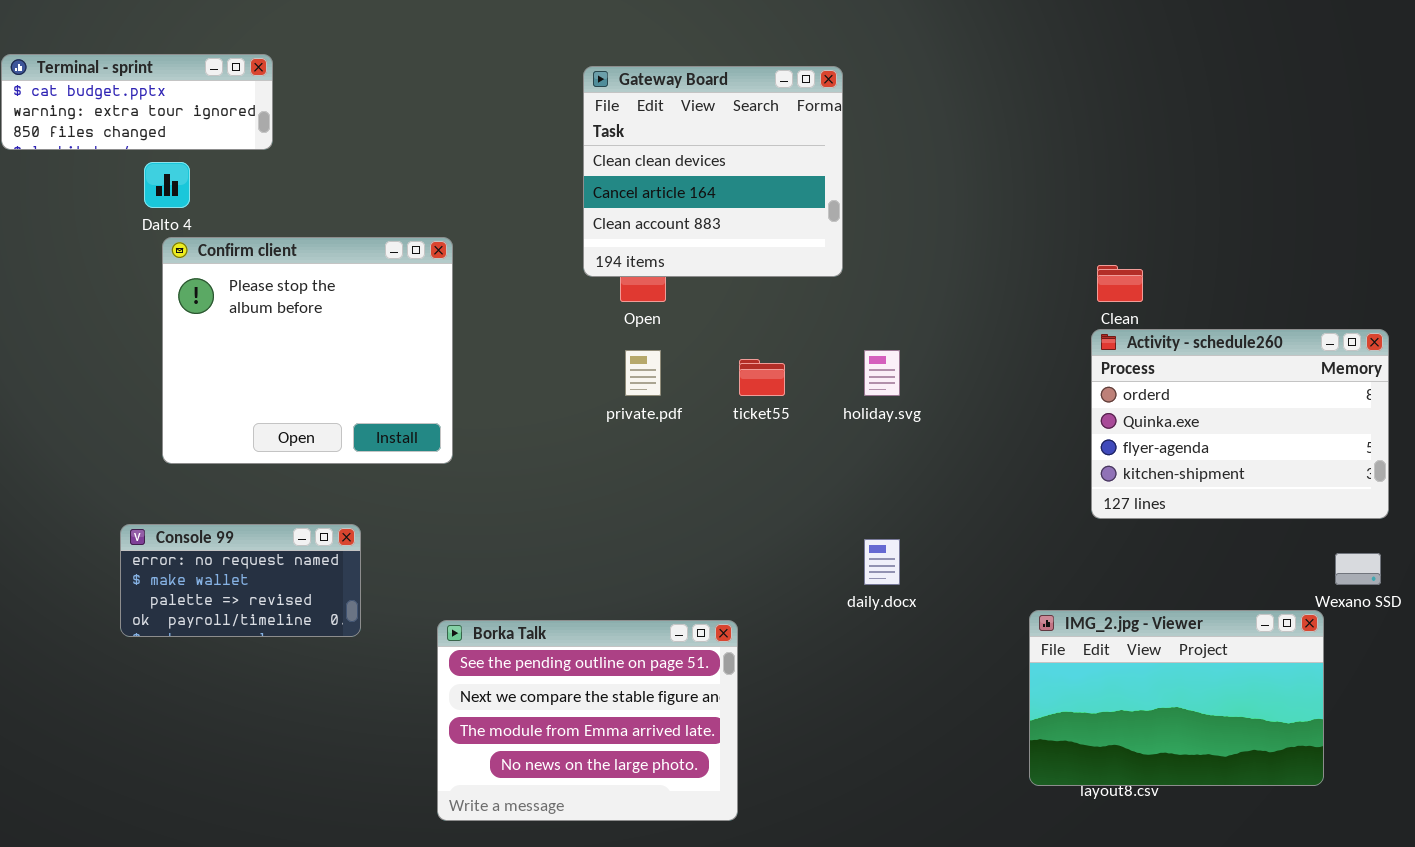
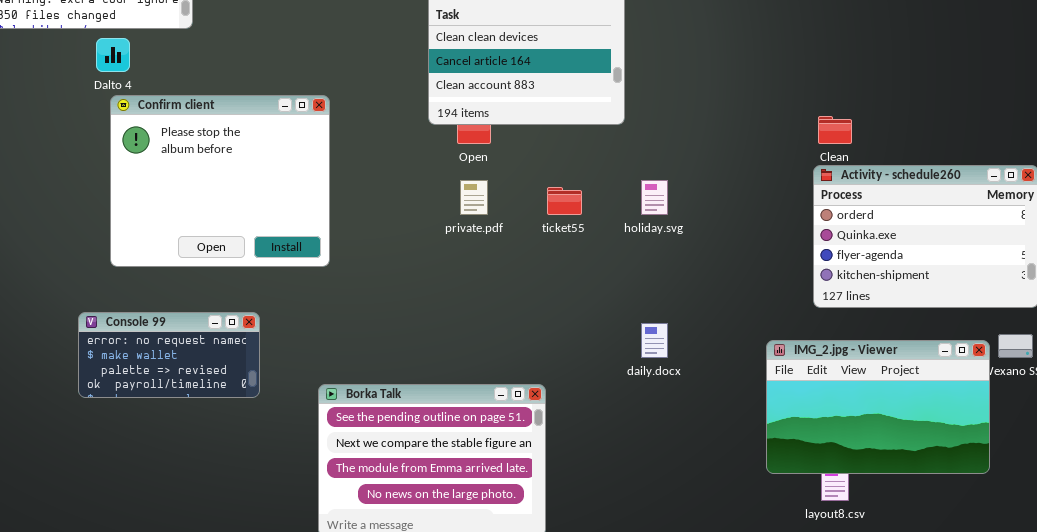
IMG_2.jpg - Viewer: [1029,610,1324,786] -> [766,340,990,474], moved

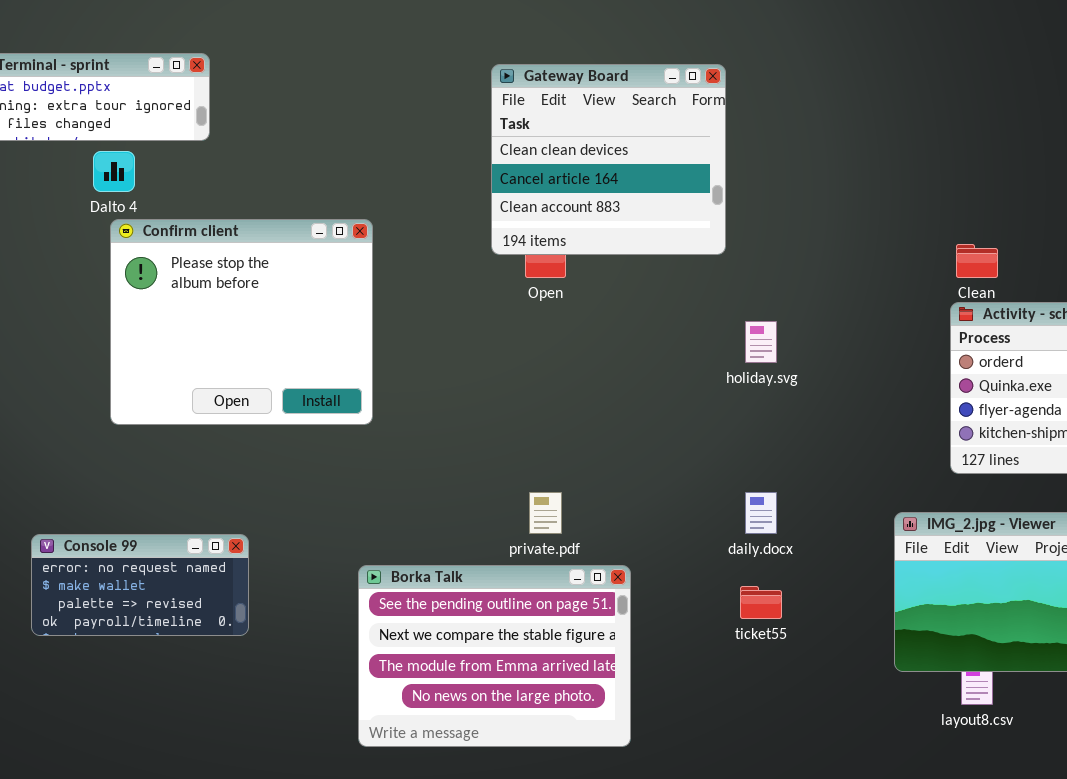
private.pdf: [460,180,488,215] -> [529,492,562,534], moved
ticket55: [547,187,582,215] -> [740,586,782,619], moved
Console 99: [78,312,260,398] -> [31,534,249,636], moved

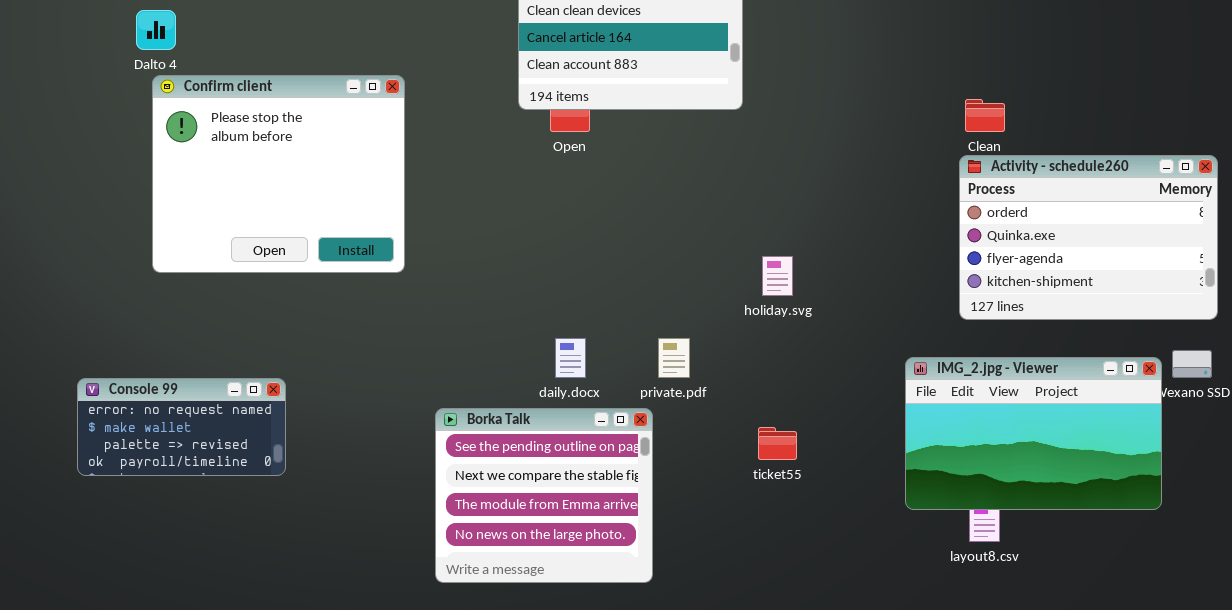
holiday.svg: [745,321,777,363] -> [762,256,793,296], moved
private.pdf: [529,492,562,534] -> [658,338,690,378], moved
daily.docx: [745,492,777,534] -> [555,338,586,378], moved
Borka Talk: [358,565,631,747] -> [435,408,653,583], resized

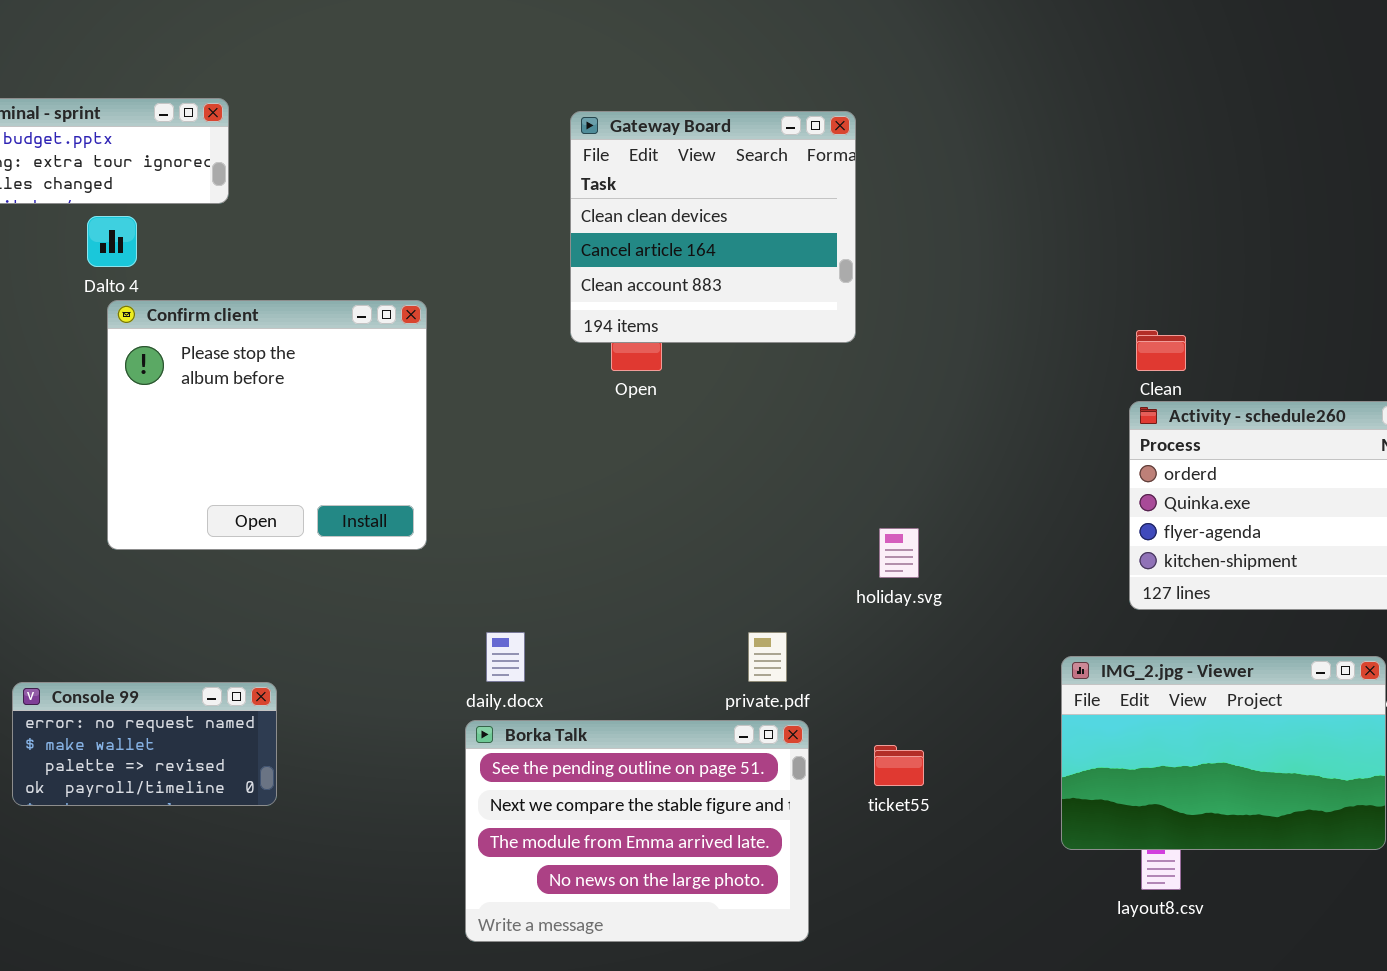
daily.docx: [555,338,586,378] -> [486,632,525,682], moved
Borka Talk: [435,408,653,583] -> [465,720,809,942], resized

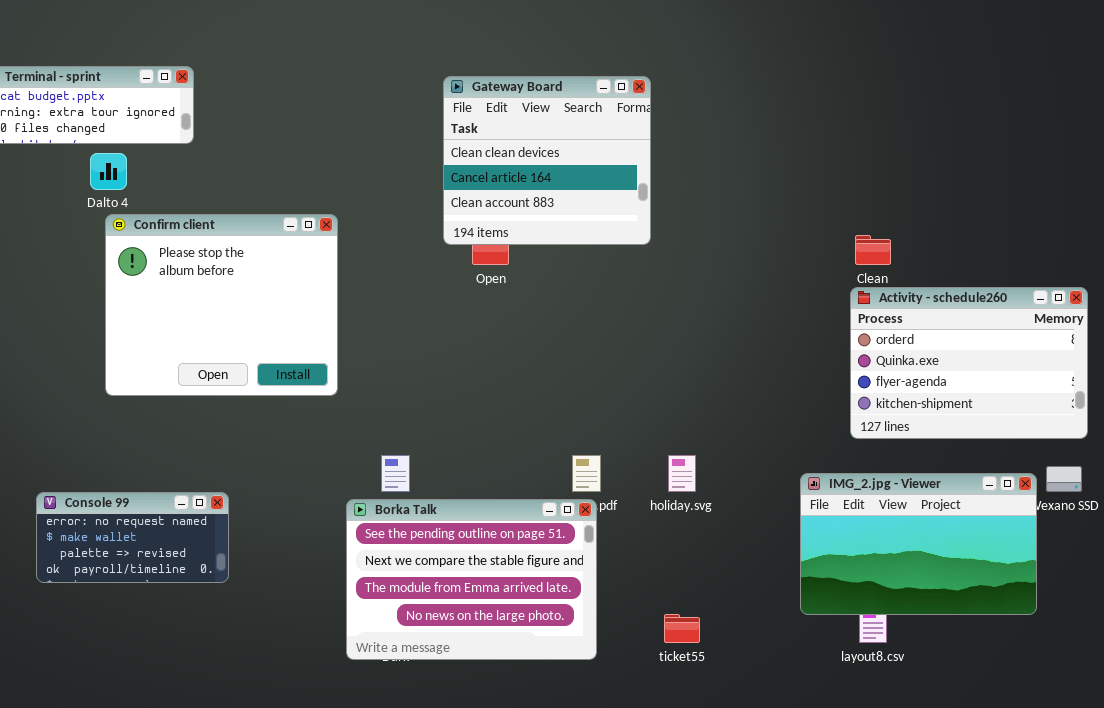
holiday.svg: [879,528,919,578] -> [668,455,696,492], moved
Borka Talk: [465,720,809,942] -> [346,499,597,660], moved
ticket55: [874,745,924,786] -> [664,614,700,643], moved

